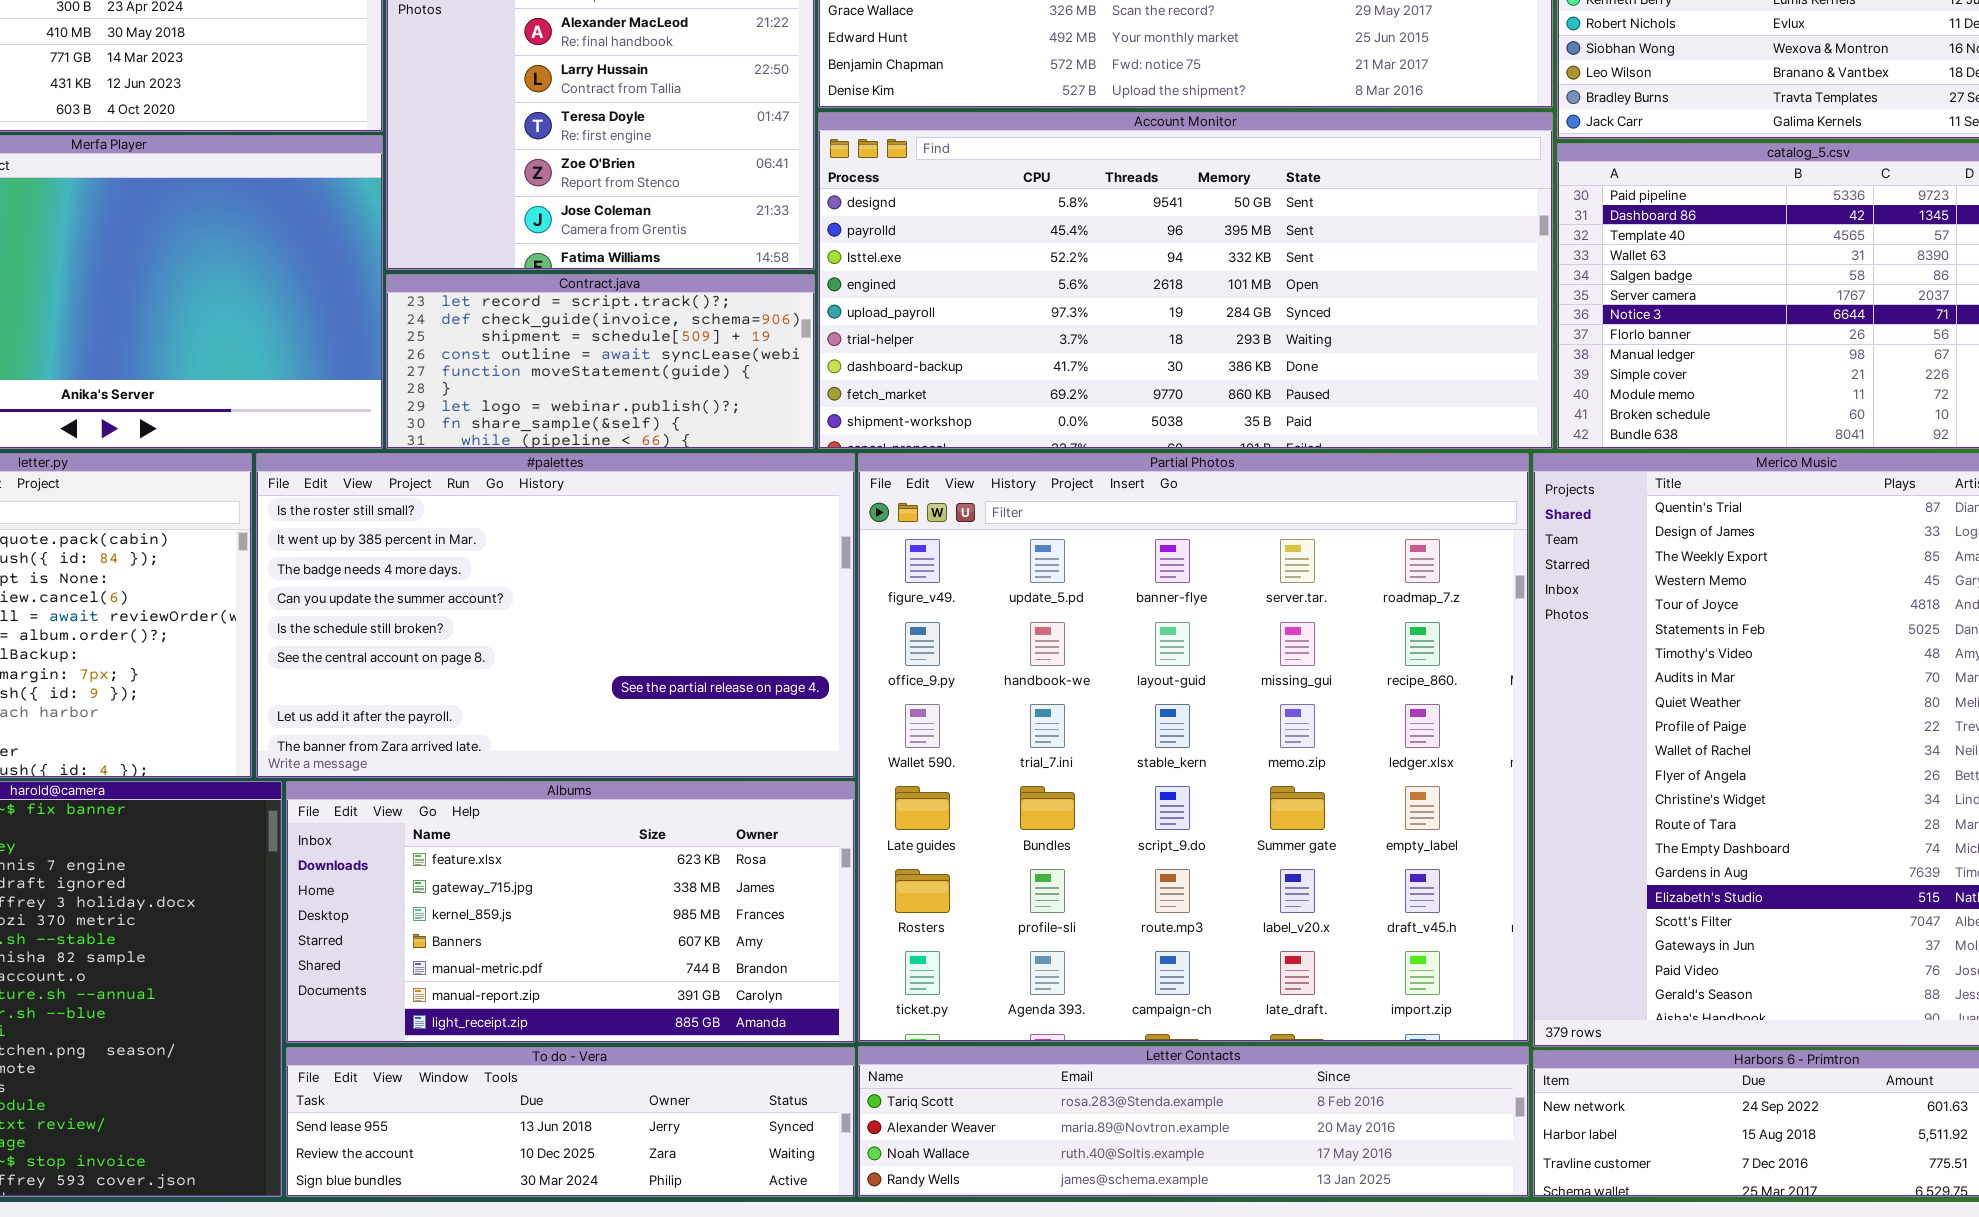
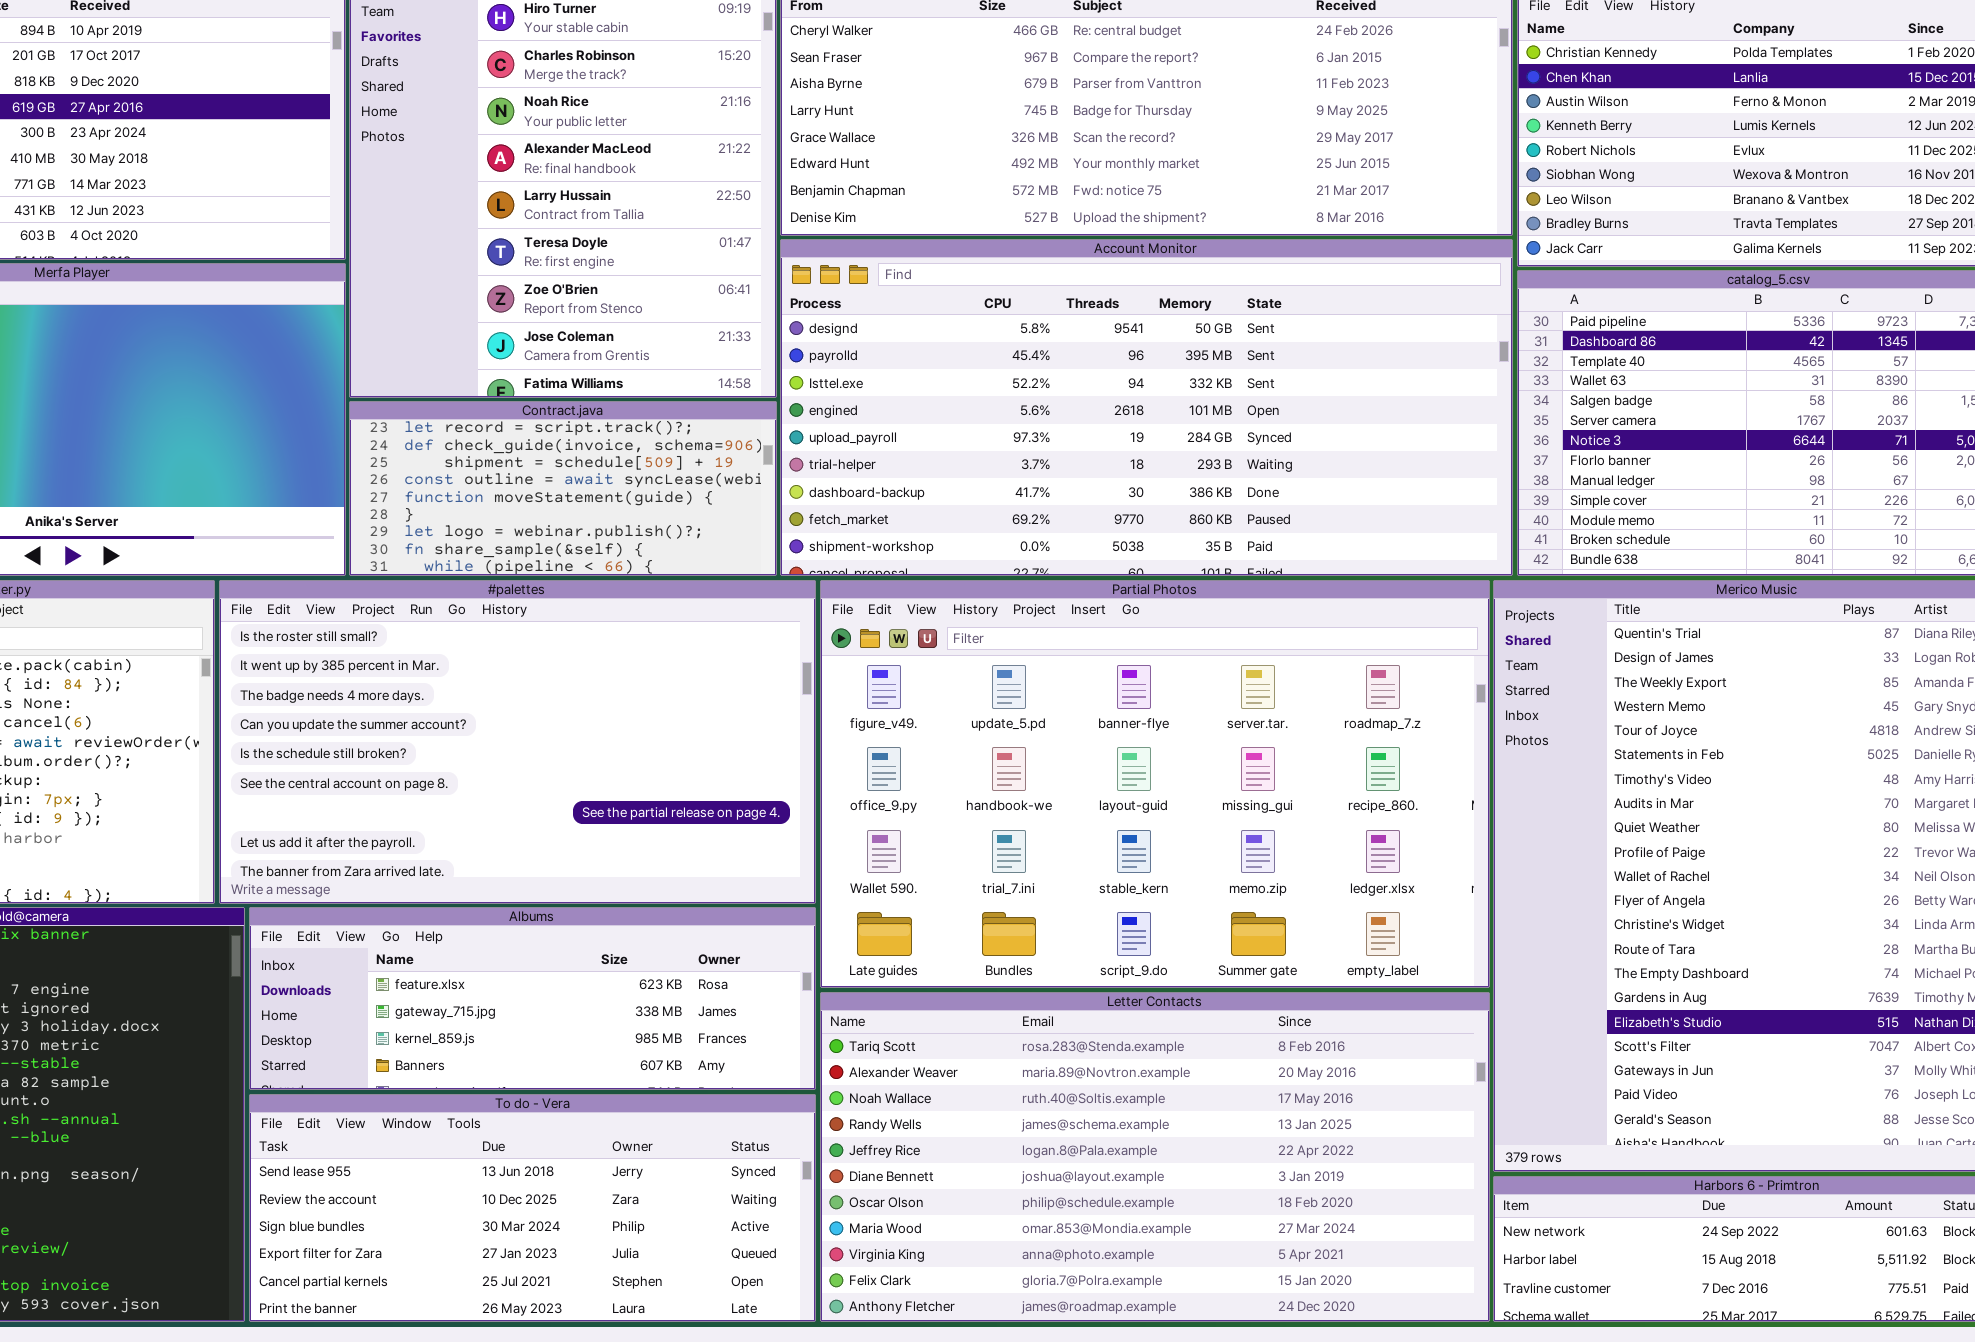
Partial Photos: [858,453,1529,1042] -> [820,580,1490,988], resized
Albums: [286,781,855,1043] -> [249,907,816,1090], resized
Letter Contacts: [858,1046,1529,1197] -> [820,992,1490,1322], resized
To do - Vera: [286,1047,855,1197] -> [249,1094,816,1322], resized

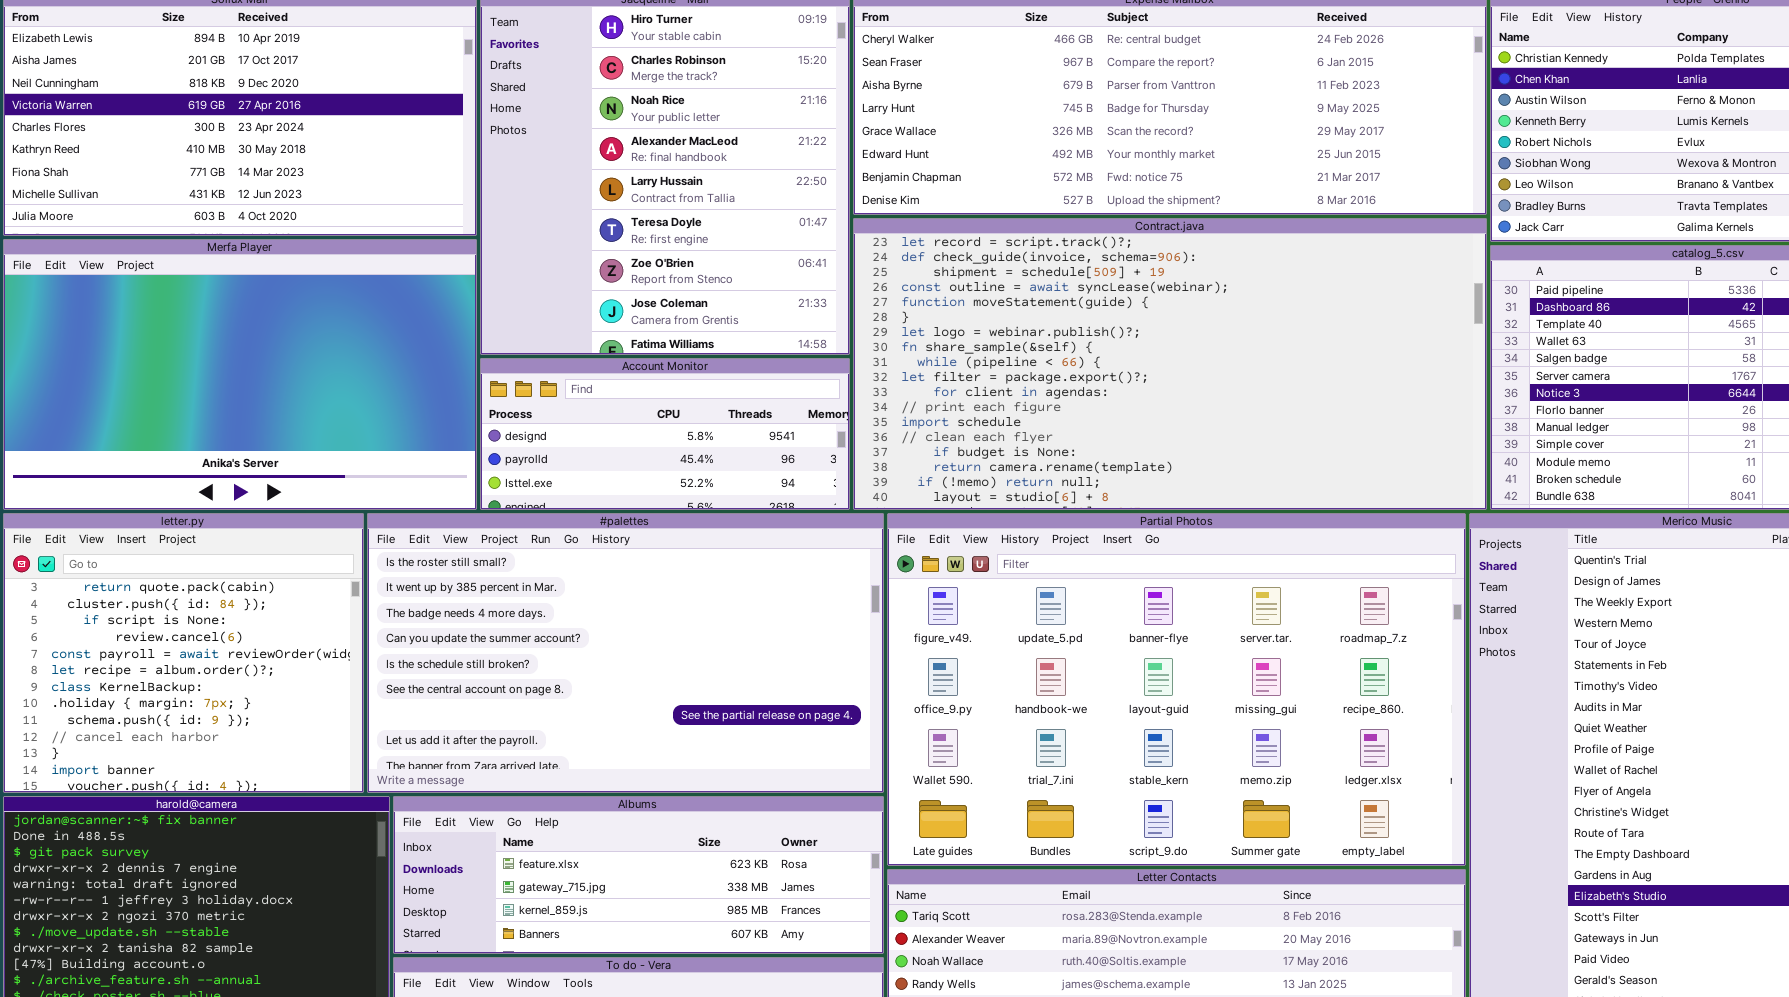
Account Monitor: [780,239,1513,576] -> [480,358,850,510], moved, resized
Contract.java: [349,401,777,576] -> [853,218,1487,510], moved, resized

